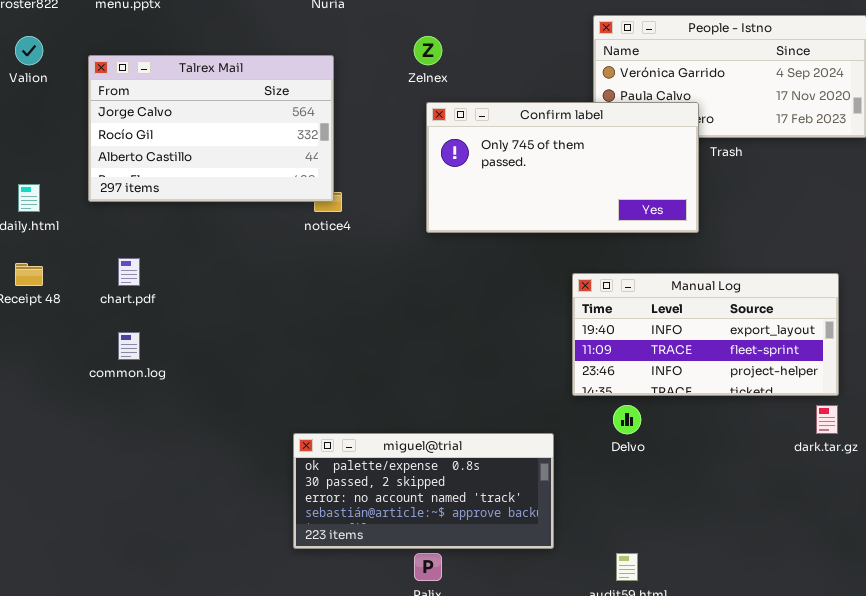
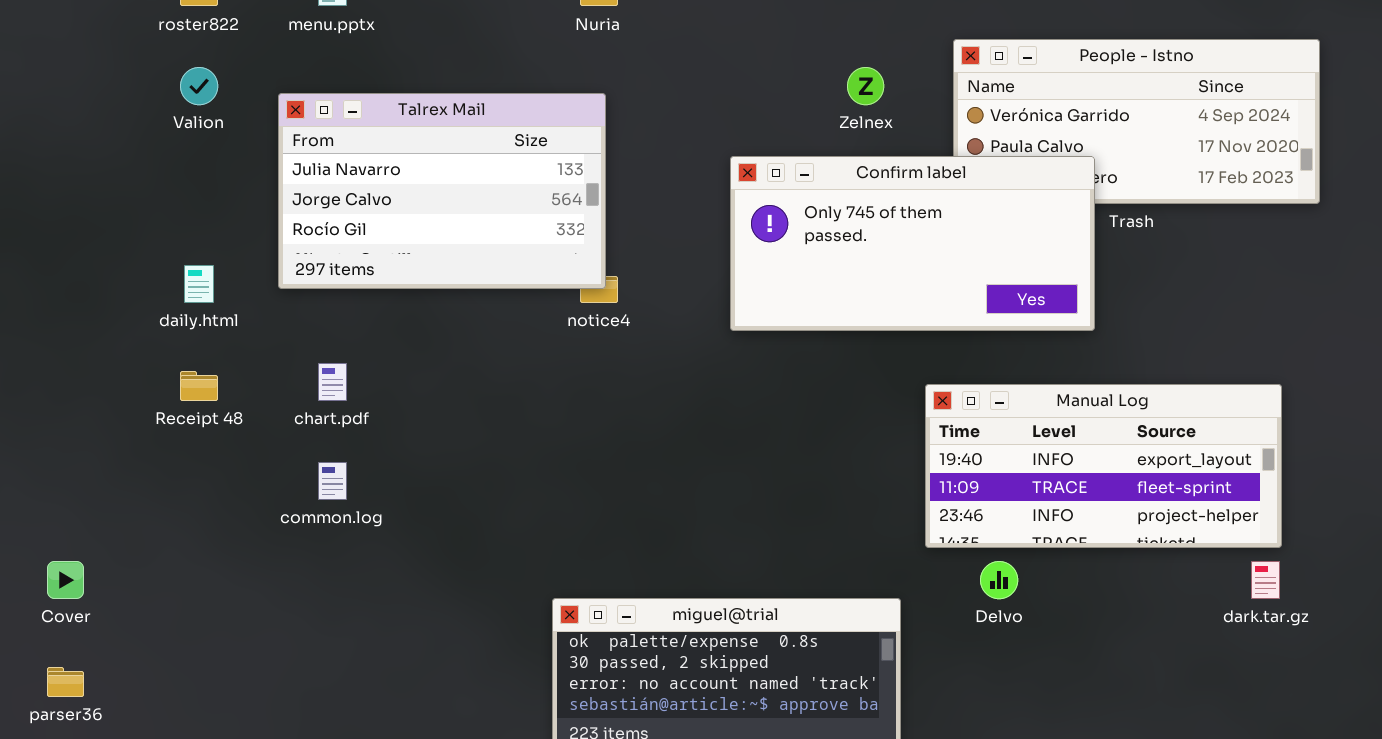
Zelnex: [414,36,442,65] -> [847,67,884,105], moved
Talrex Mail: [88,55,334,202] -> [278,93,606,289], scrolled up 1 row

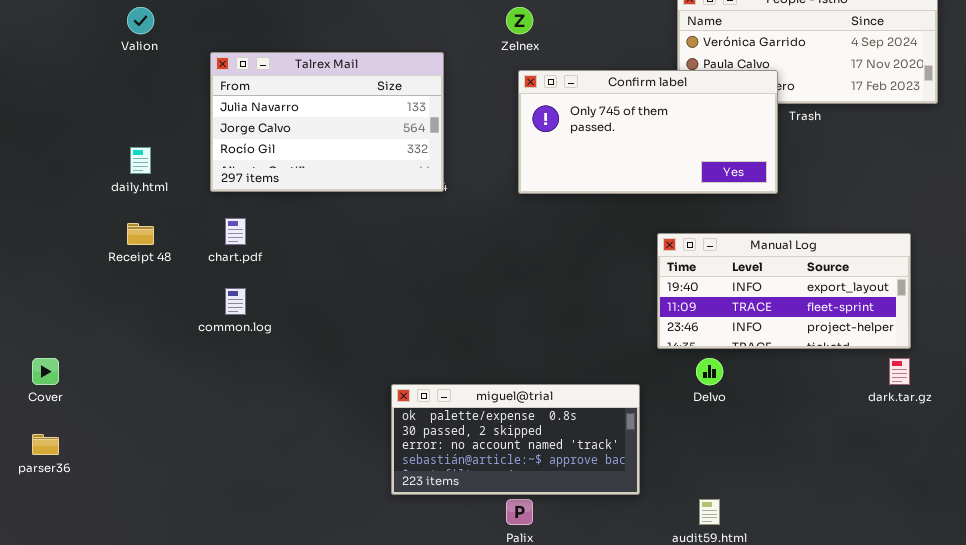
Zelnex: [847,67,884,105] -> [506,7,533,34], moved
Talrex Mail: [278,93,606,289] -> [210,52,444,192], moved

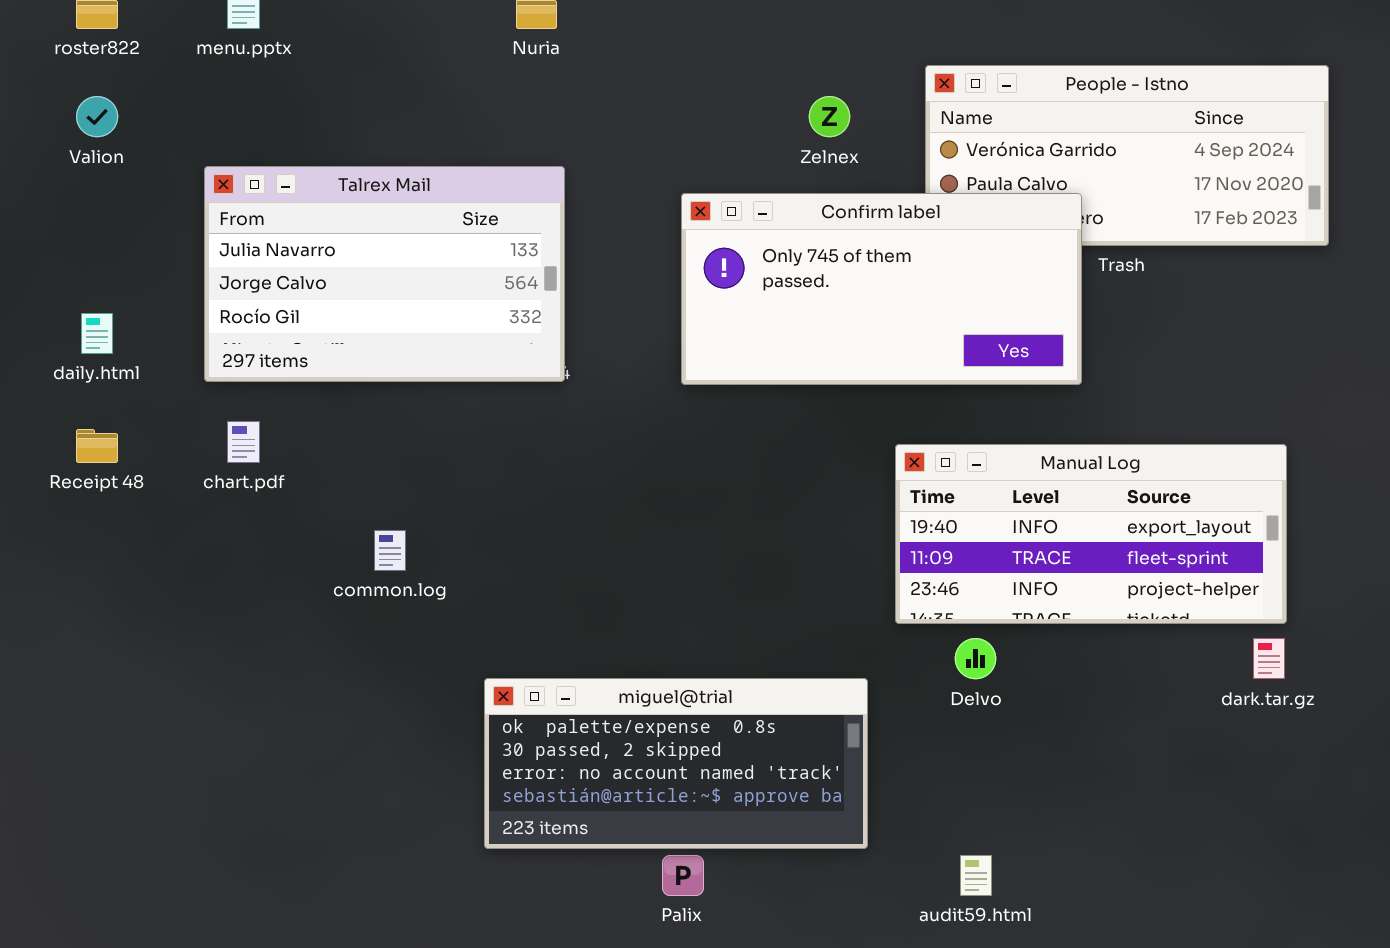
Zelnex: [506,7,533,34] -> [809,96,850,137], moved
common.log: [225,288,246,315] -> [374,530,406,571], moved

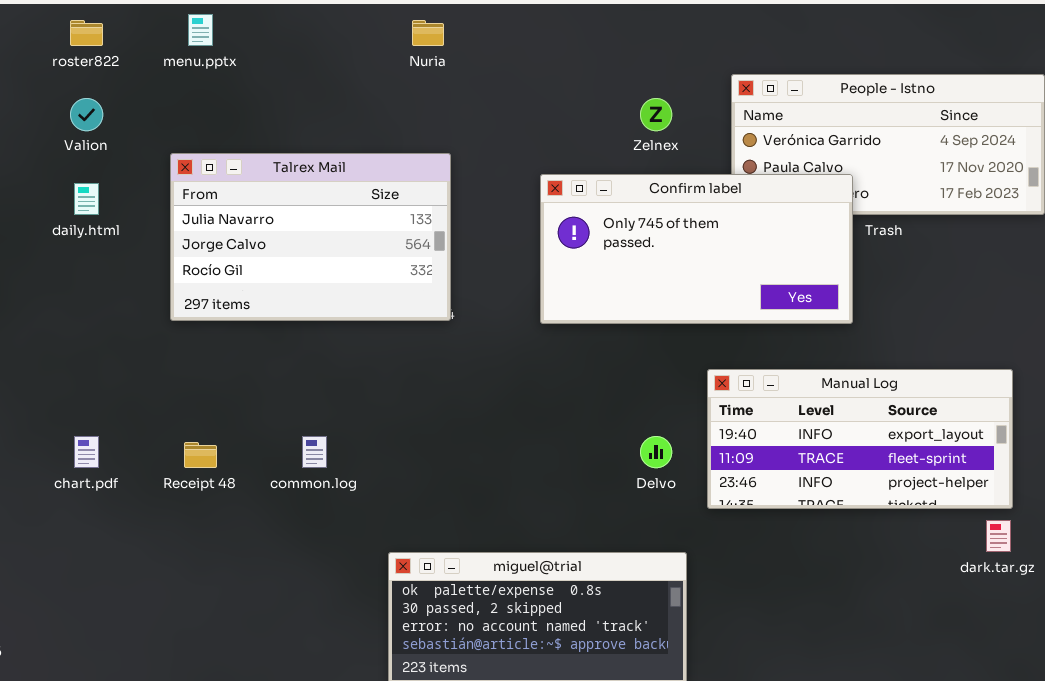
daily.html: [81,313,113,354] -> [74,183,99,215], moved
chart.pdf: [227,421,260,463] -> [74,436,99,468], moved
Receipt 48: [76,429,118,463] -> [184,442,217,468], moved
Delvo: [955,638,996,679] -> [640,436,672,468], moved

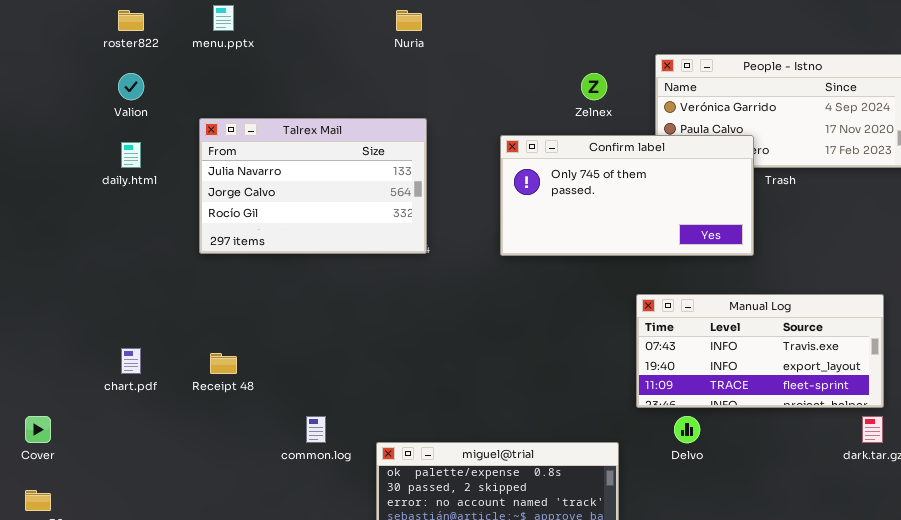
Manual Log: [707,369,1013,509] -> [636,294,884,408], scrolled up 1 row
common.log: [302,436,327,468] -> [306,416,326,443], moved
Delvo: [640,436,672,468] -> [674,416,700,443], moved

